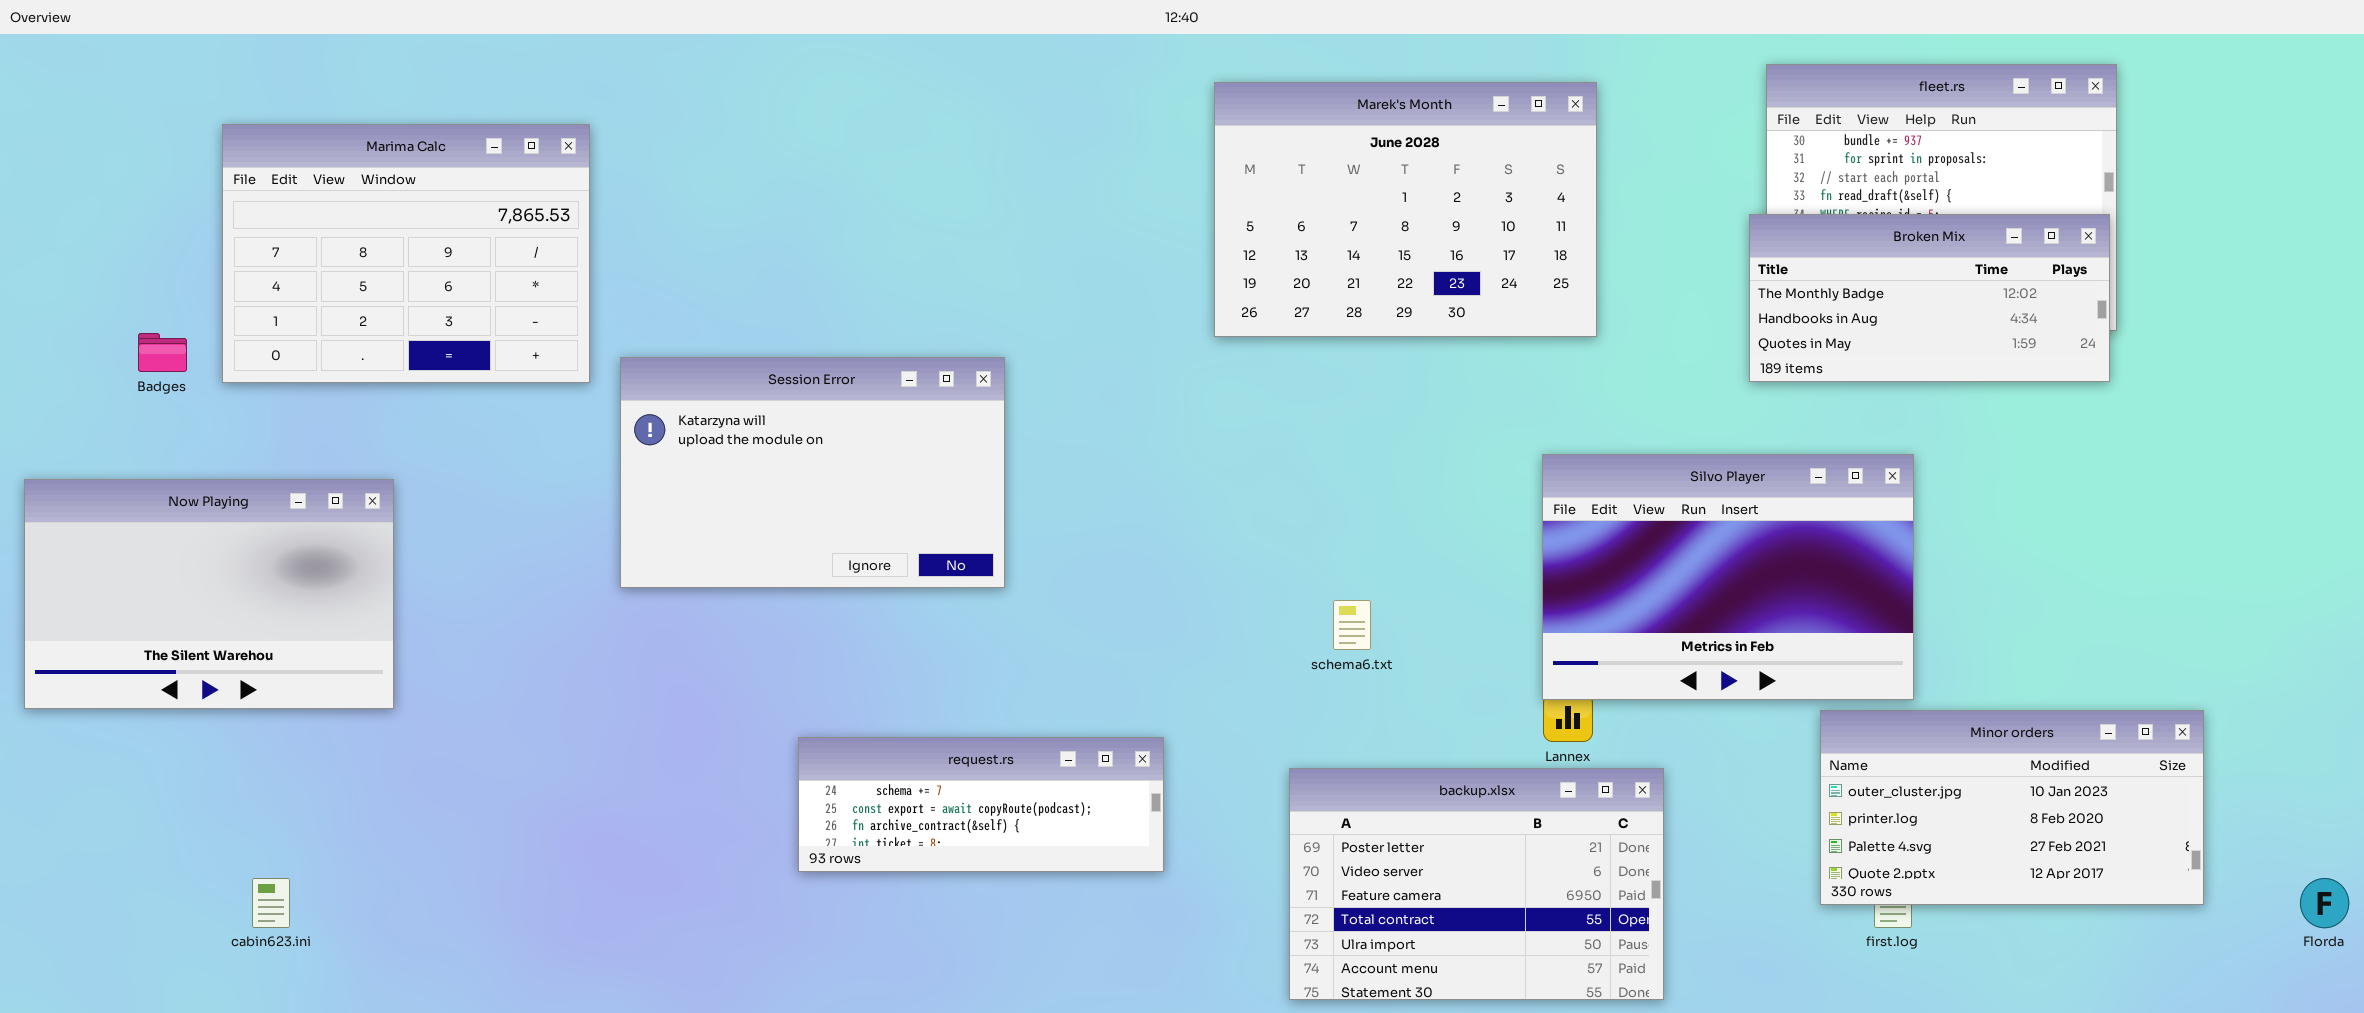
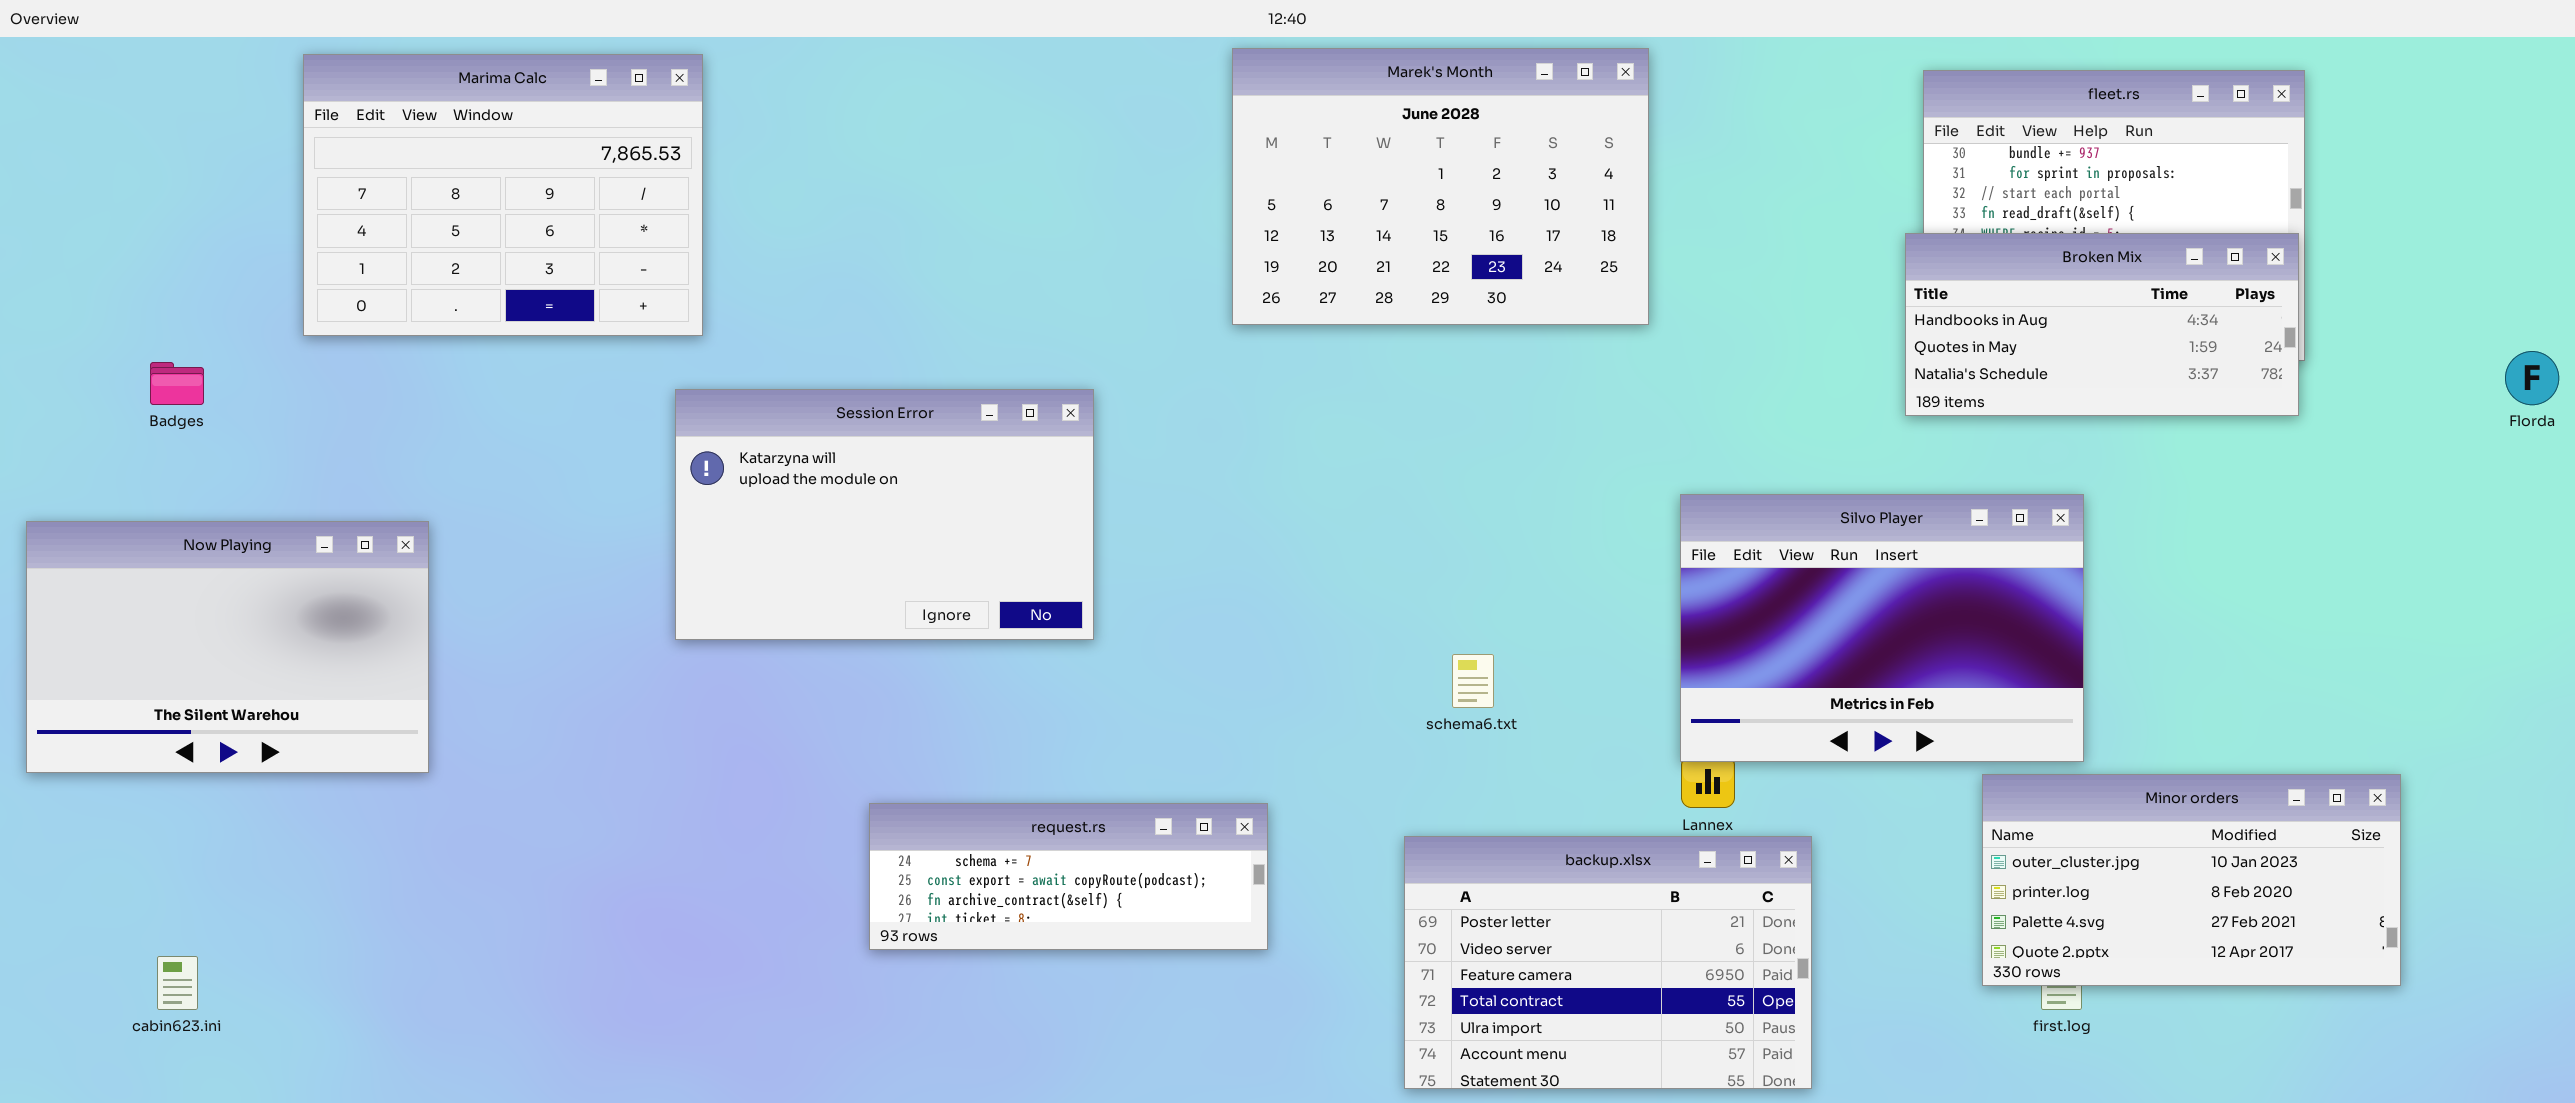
Marek's Month: [1214,82,1597,337] -> [1232,48,1649,325], moved
Marima Calc: [222,124,590,383] -> [303,54,703,336], moved
Broken Mix: [1749,214,2110,382] -> [1905,233,2299,416], scrolled down 1 row
cabin623.ini: [252,878,290,928] -> [157,956,198,1010], moved
Florda: [2300,878,2349,928] -> [2505,351,2559,405], moved

